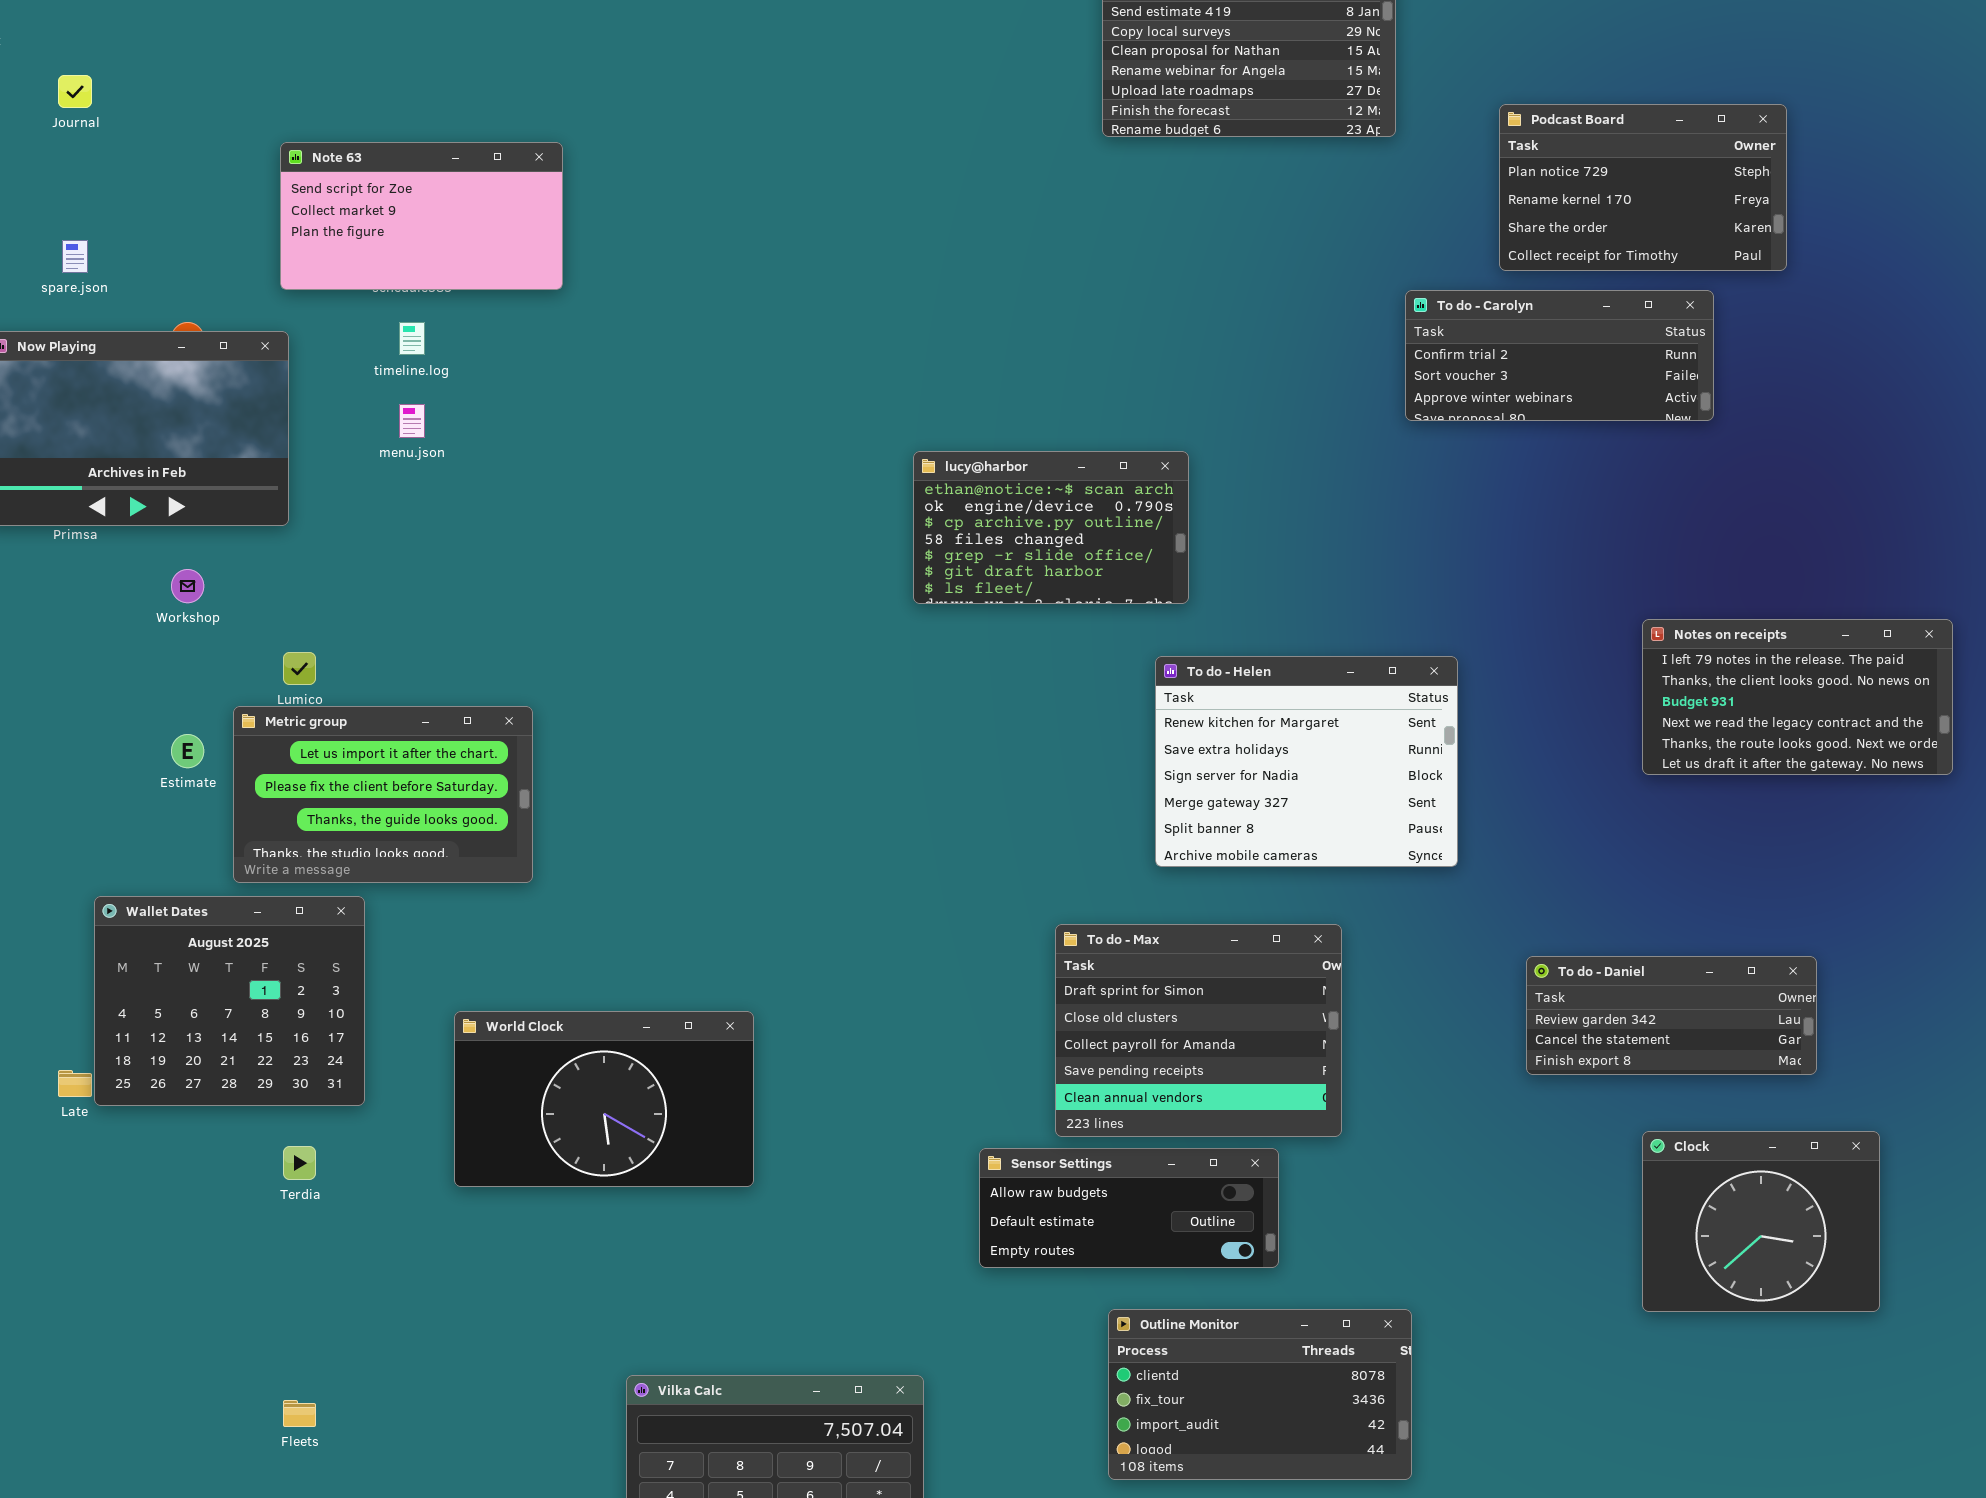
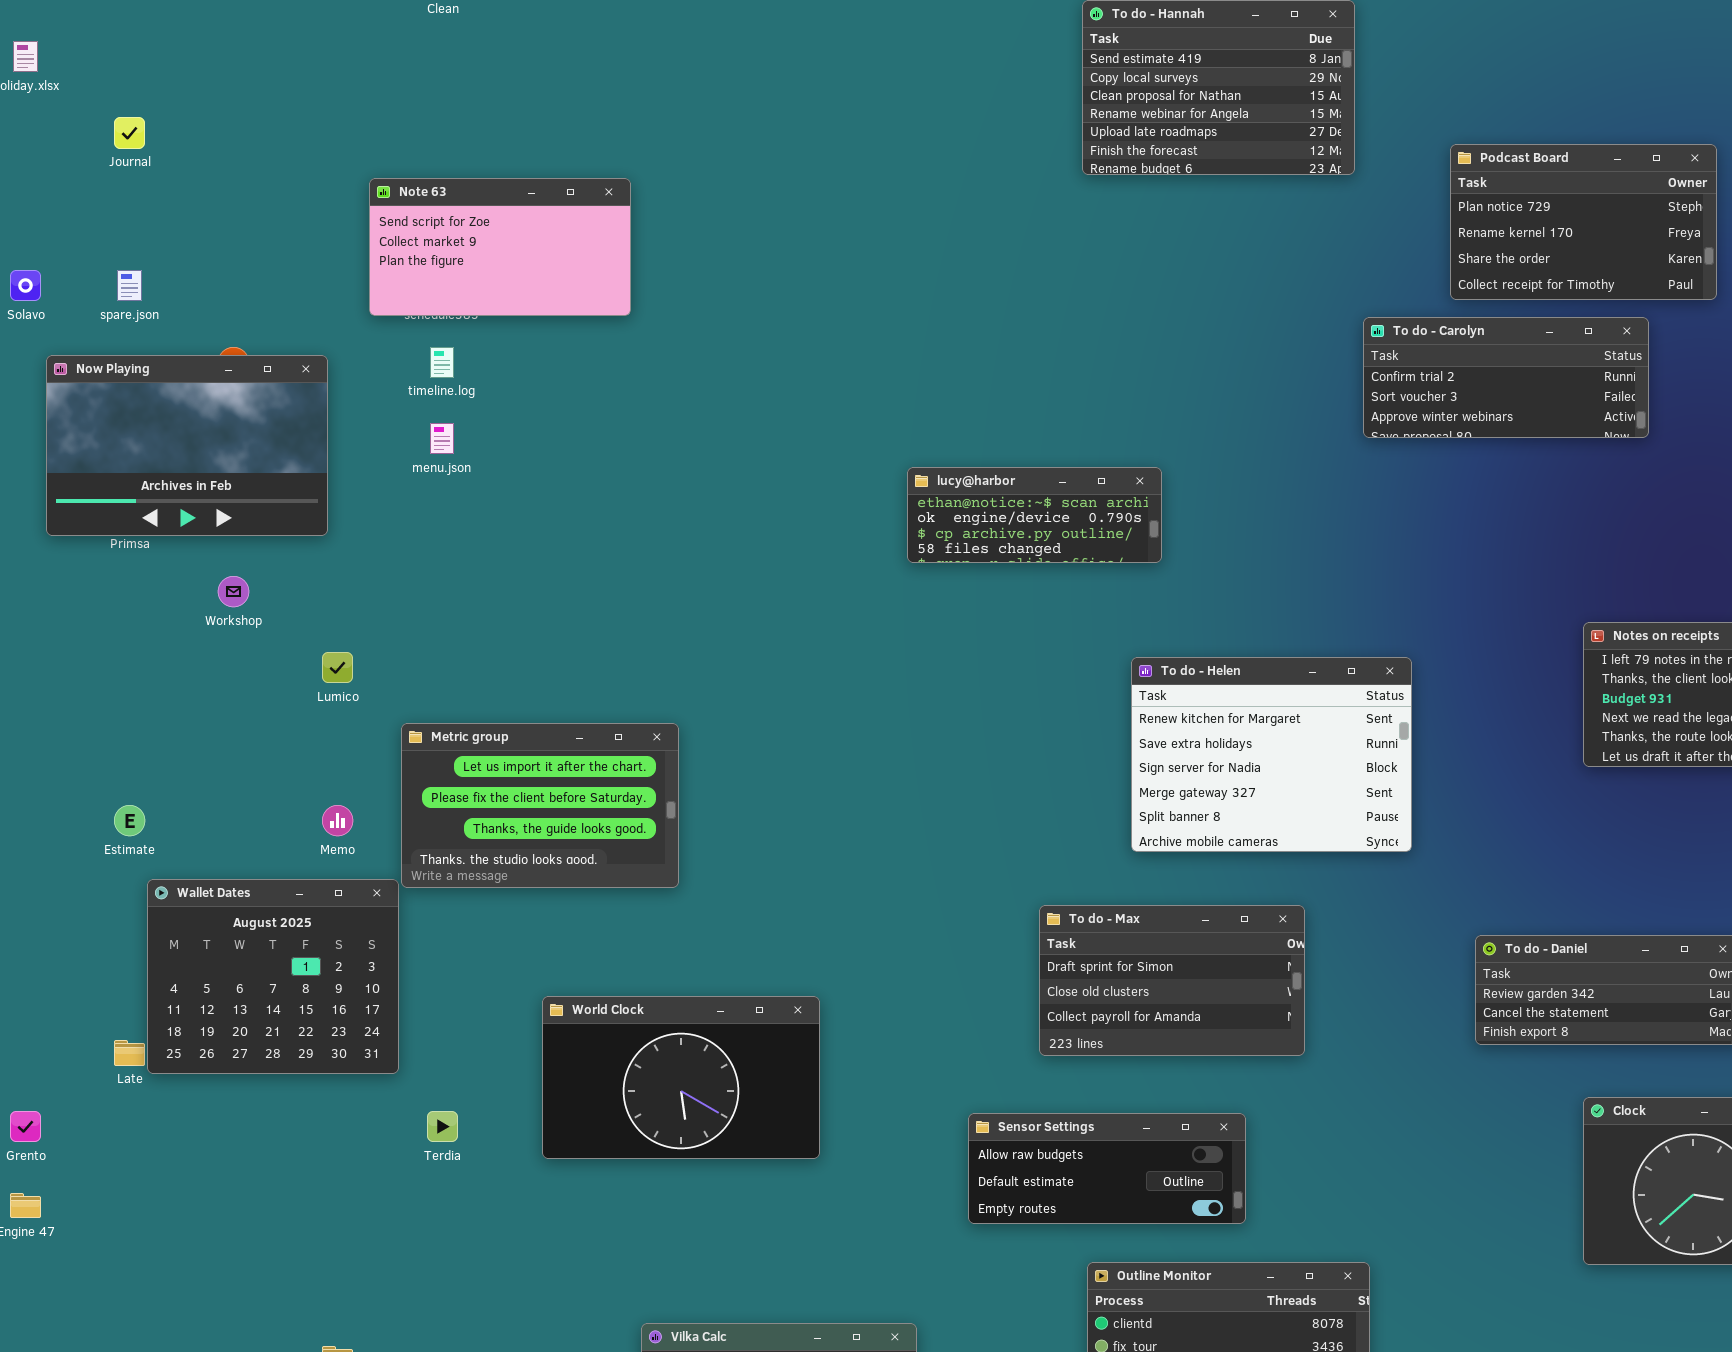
Note 63: [280,142,563,290] -> [369,178,631,316], moved
lucy@harbor: [913,451,1189,604] -> [907,467,1162,563], resized
Metric group: [233,706,533,883] -> [401,723,679,888], moved
Estimate: [171,734,204,768] -> [114,805,145,836], moved
To do - Max: [1055,924,1342,1137] -> [1039,905,1305,1056], resized
World Clock: [454,1011,754,1187] -> [542,996,820,1159], moved
Terdia: [283,1146,316,1180] -> [427,1111,458,1142], moved

